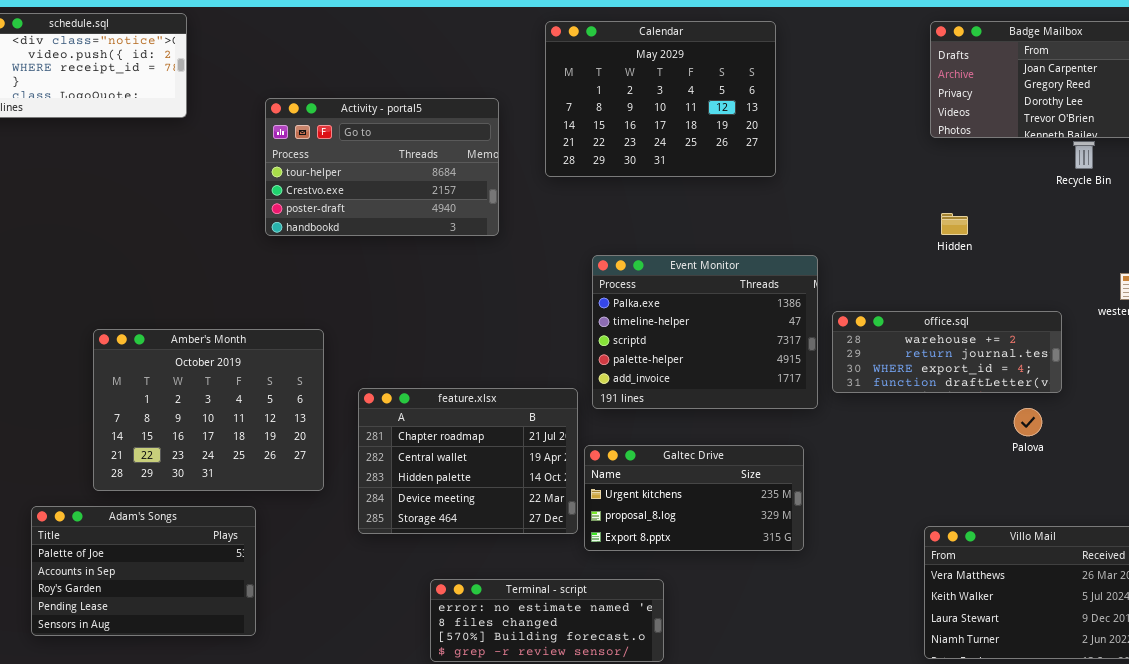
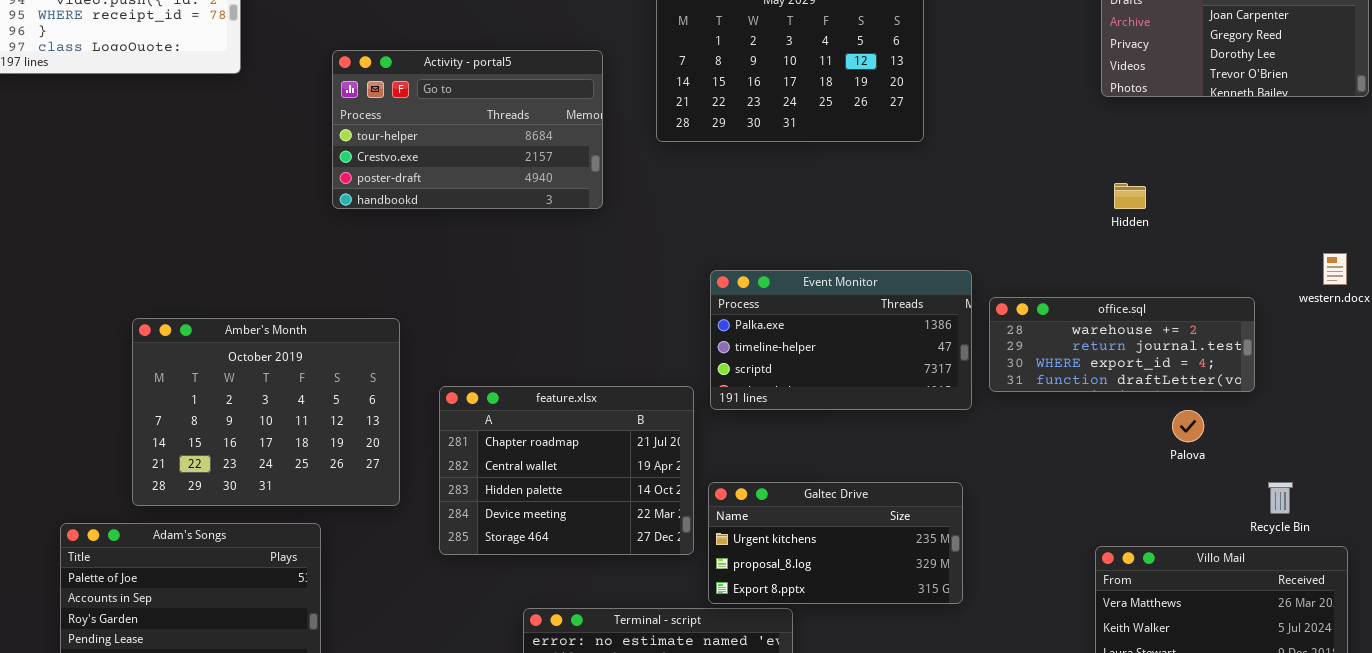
Recycle Bin: [1073,141,1095,169] -> [1268,482,1293,514], moved
Event Monitor: [592,255,818,409] -> [710,270,972,410], resized
Palova: [1014,408,1042,436] -> [1172,410,1204,442], moved
Galtec Drive: [584,445,804,551] -> [708,482,963,604], moved

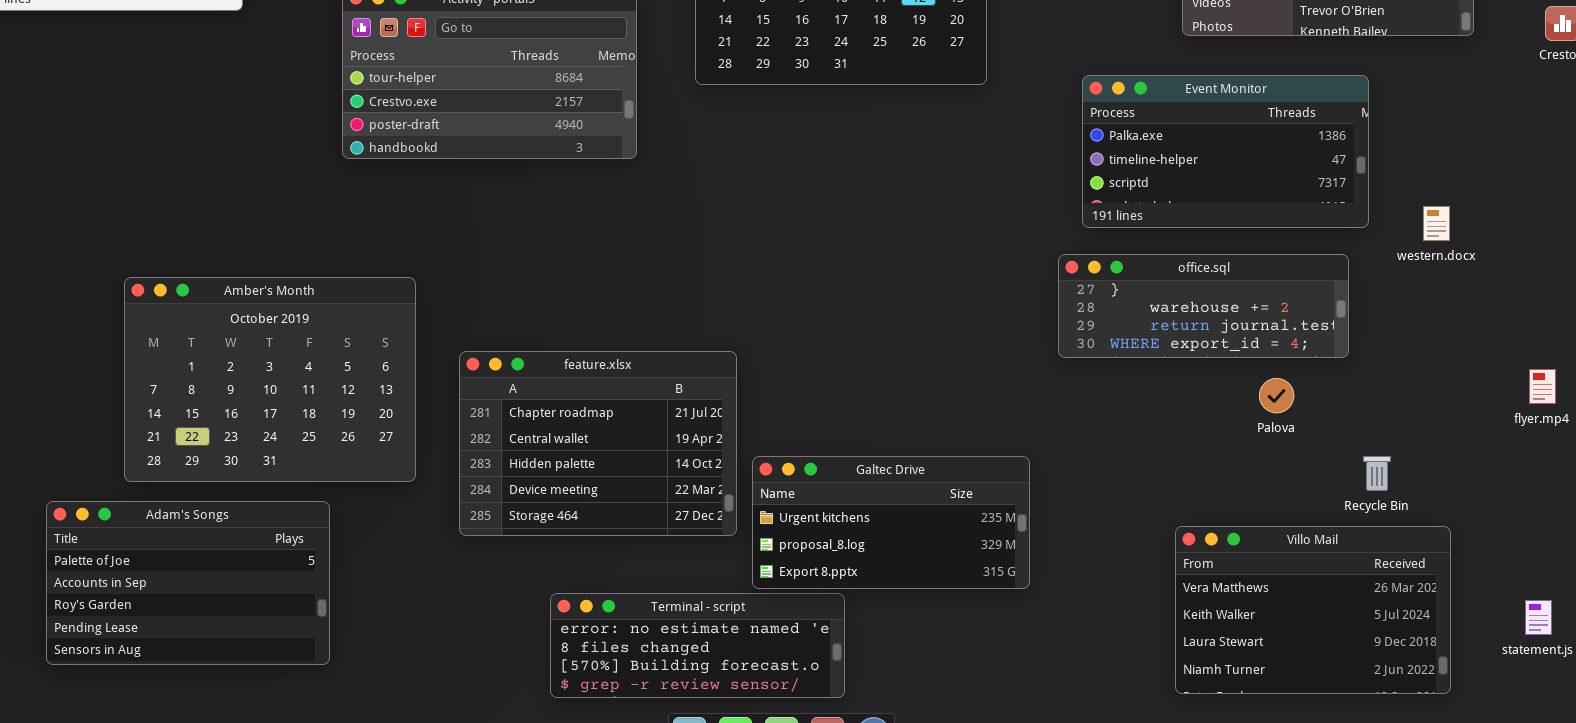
Event Monitor: [710,270,972,410] -> [1082,75,1369,228], moved
office.sql: [989,297,1255,392] -> [1058,254,1349,358], scrolled up 1 row

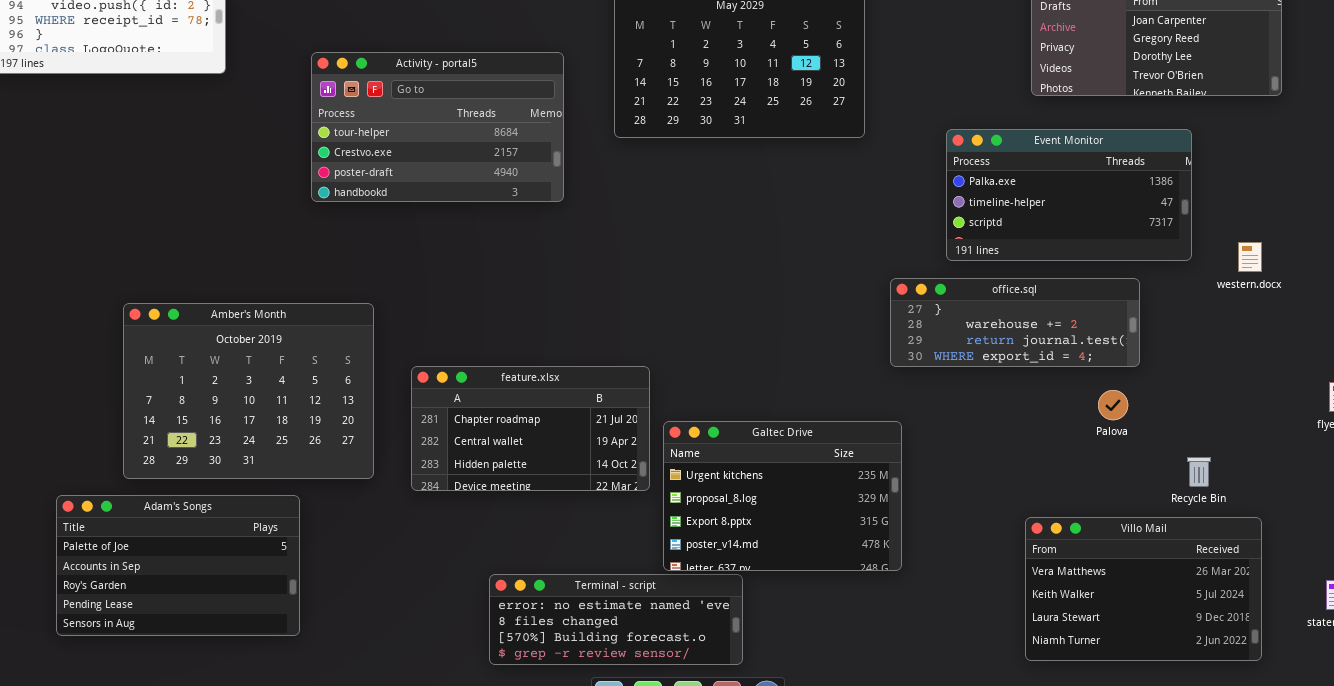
office.sql: [1058,254,1349,358] -> [890,278,1140,367], moved
feature.xlsx: [459,351,737,536] -> [411,366,650,491], resized
Galtec Drive: [752,456,1030,589] -> [663,421,902,571], resized

